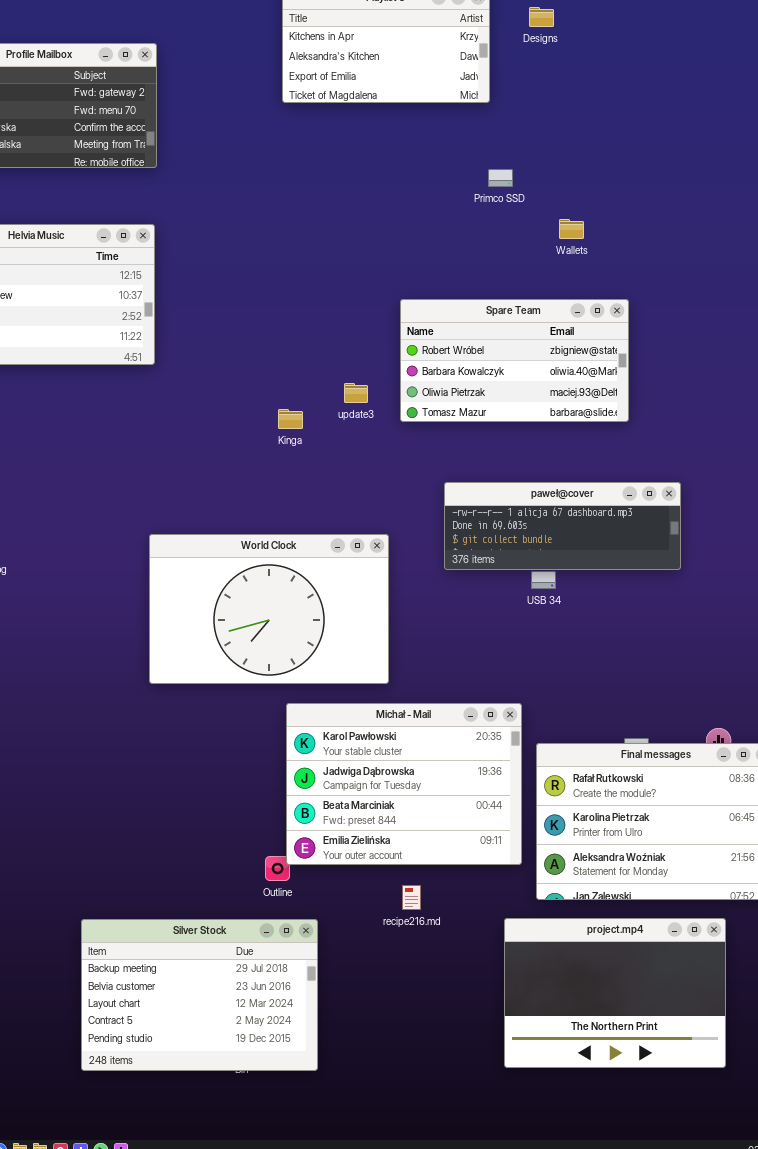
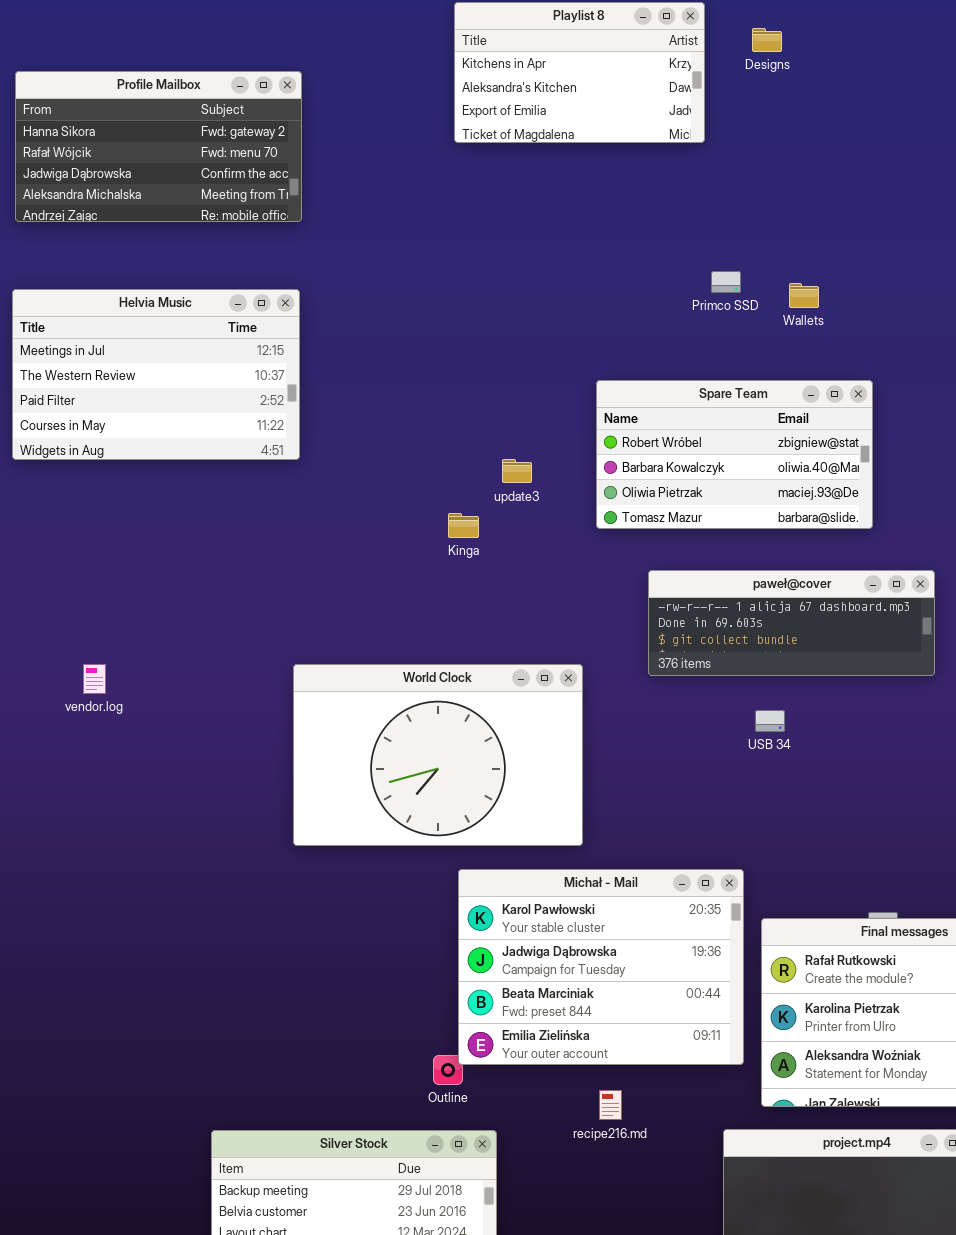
Primco SSD: [488,169,513,187] -> [711,271,741,293], moved
update3: [344,383,368,403] -> [502,459,532,483], moved
paweł@cover: [444,482,681,570] -> [648,570,935,676], moved

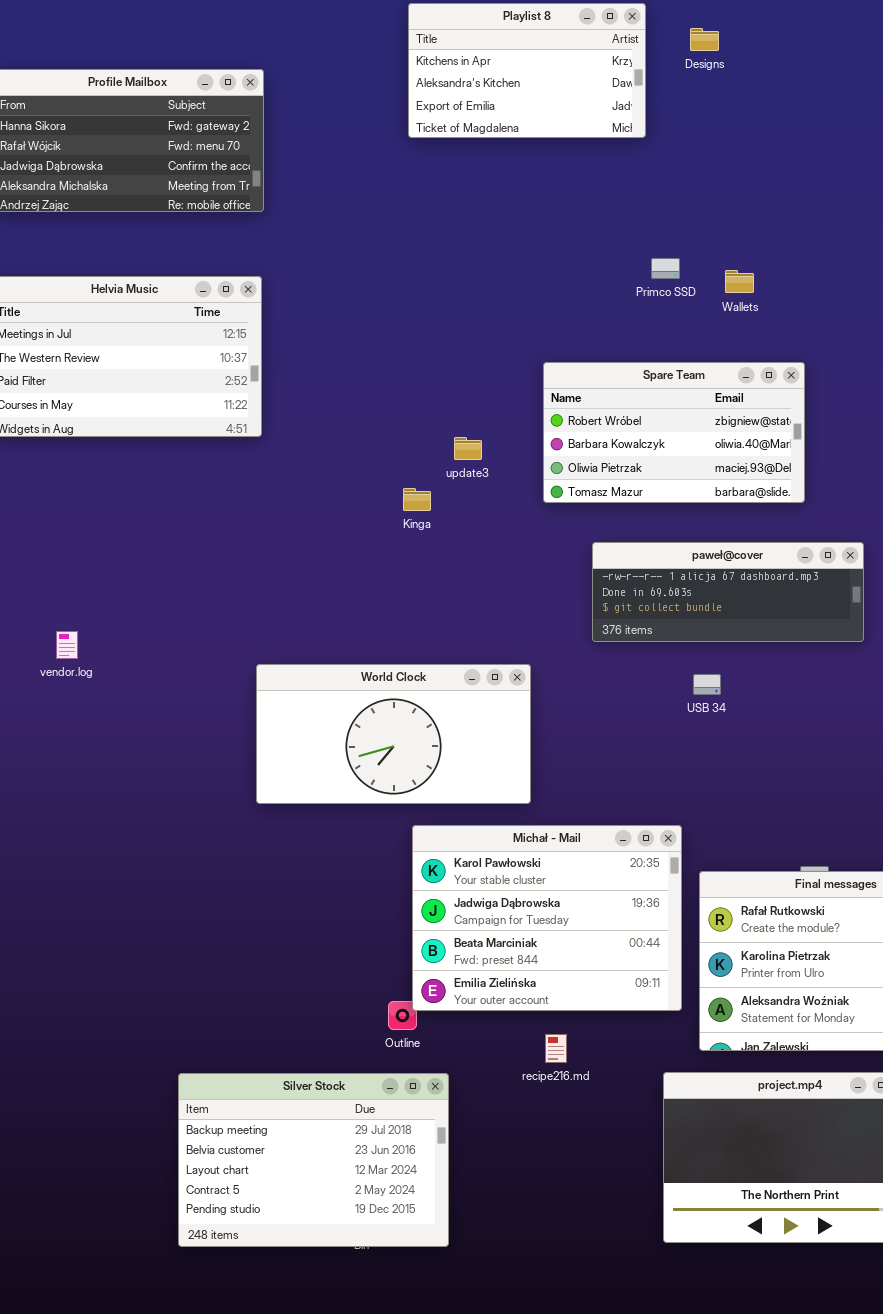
World Clock: [293,664,583,846] -> [256,664,531,804], resized

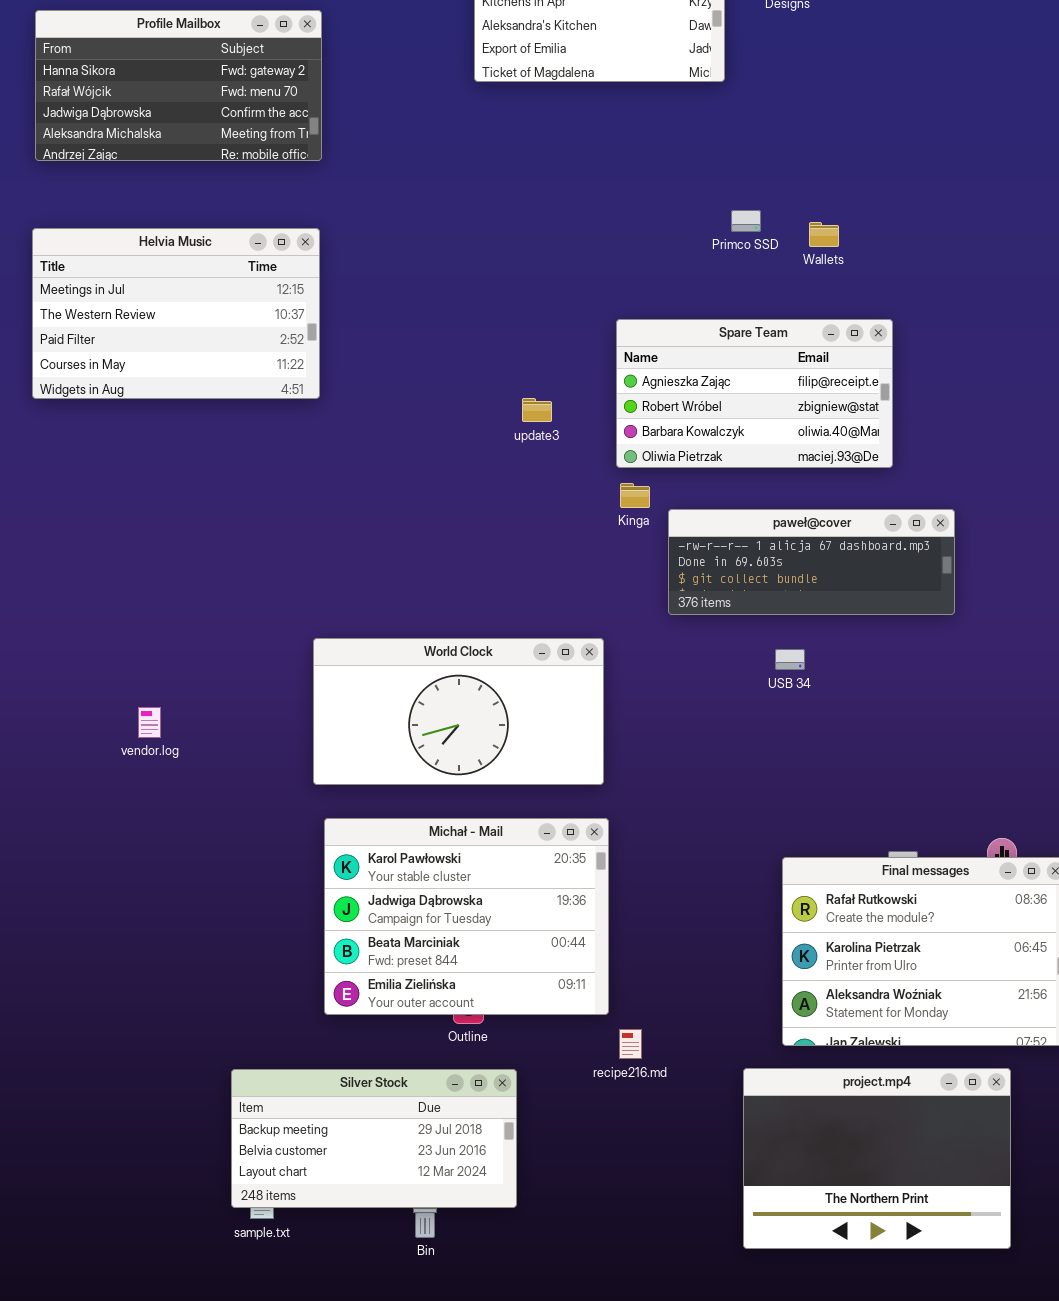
Spare Team: [543,362,805,503] -> [616,319,893,468], scrolled up 1 row
Kinga: [403,488,431,511] -> [620,483,650,508], moved
vendor.log: [56,631,78,659] -> [138,707,161,738], moved
Michał - Mail: [412,825,682,1011] -> [324,818,609,1015], moved
Silver Stock: [178,1073,449,1247] -> [231,1069,517,1208], resized

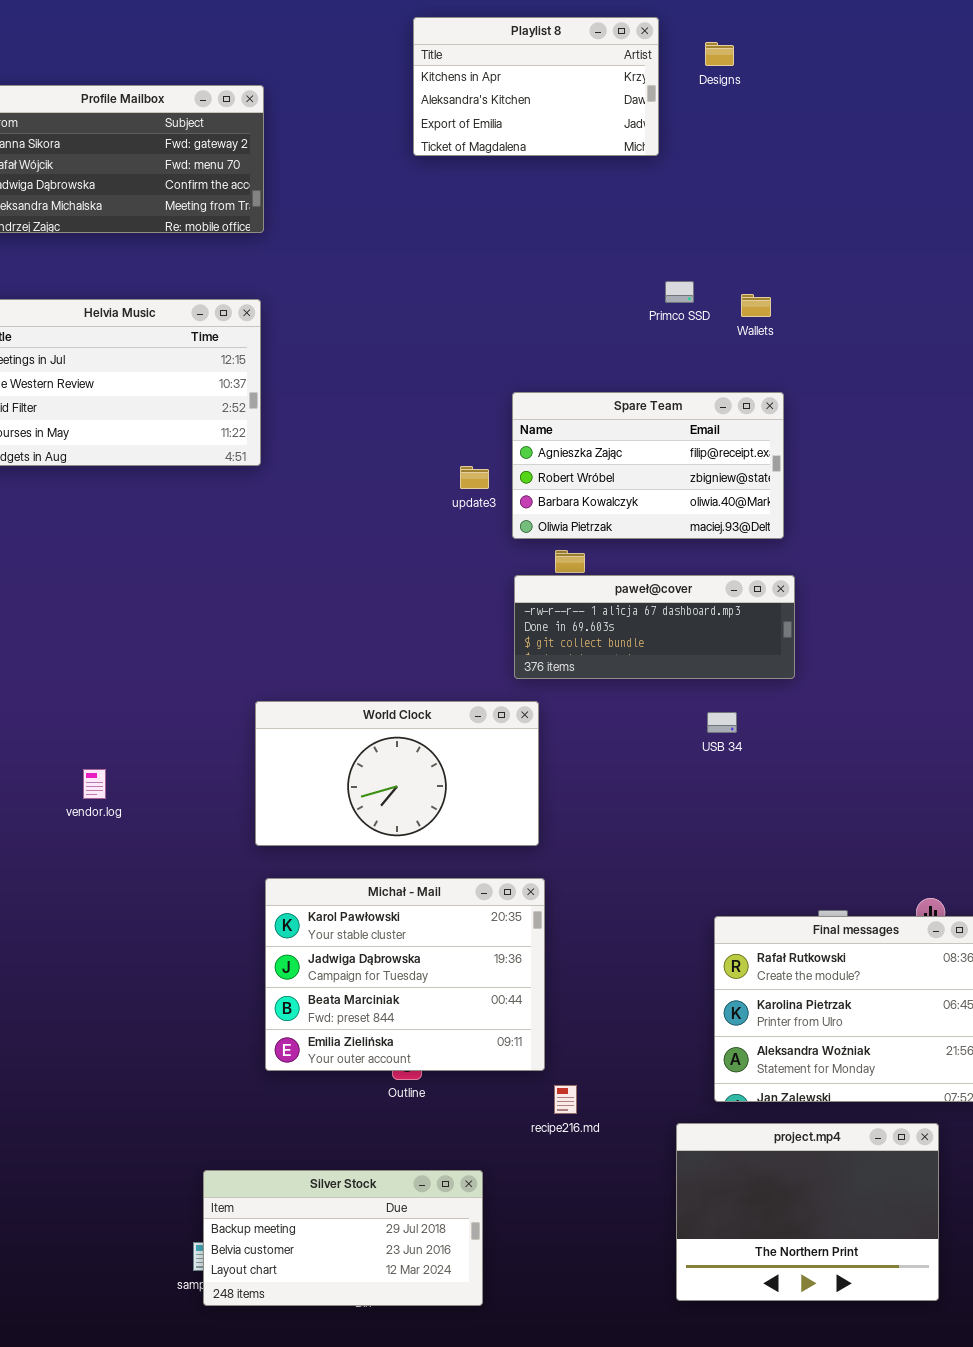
Spare Team: [616,319,893,468] -> [512,392,784,539], moved
paweł@cover: [668,509,955,615] -> [514,575,795,679], moved
Silver Stock: [231,1069,517,1208] -> [203,1170,483,1306], moved

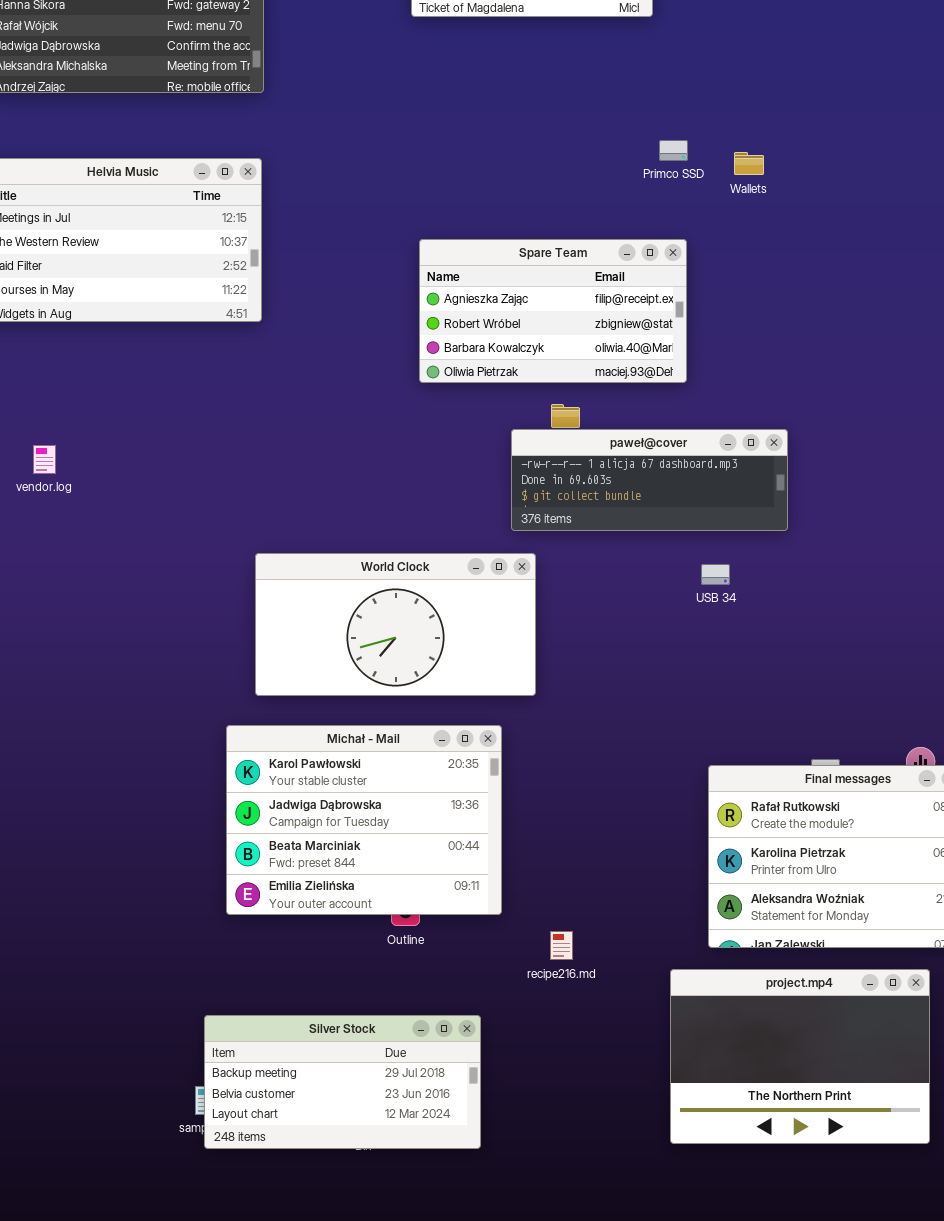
Spare Team: [512,392,784,539] -> [419,239,687,383], moved
vendor.log: [83,769,106,799] -> [33,445,56,474], moved
Michał - Mail: [265,878,545,1071] -> [226,725,502,915], moved

